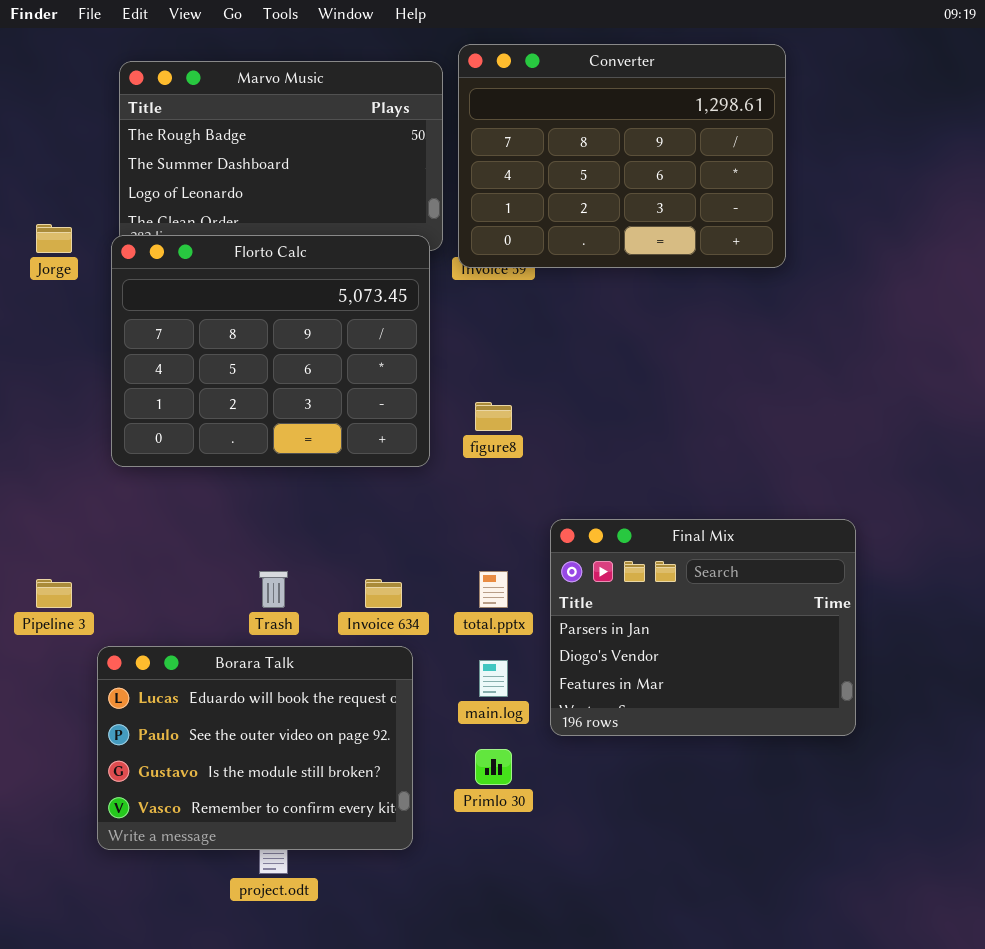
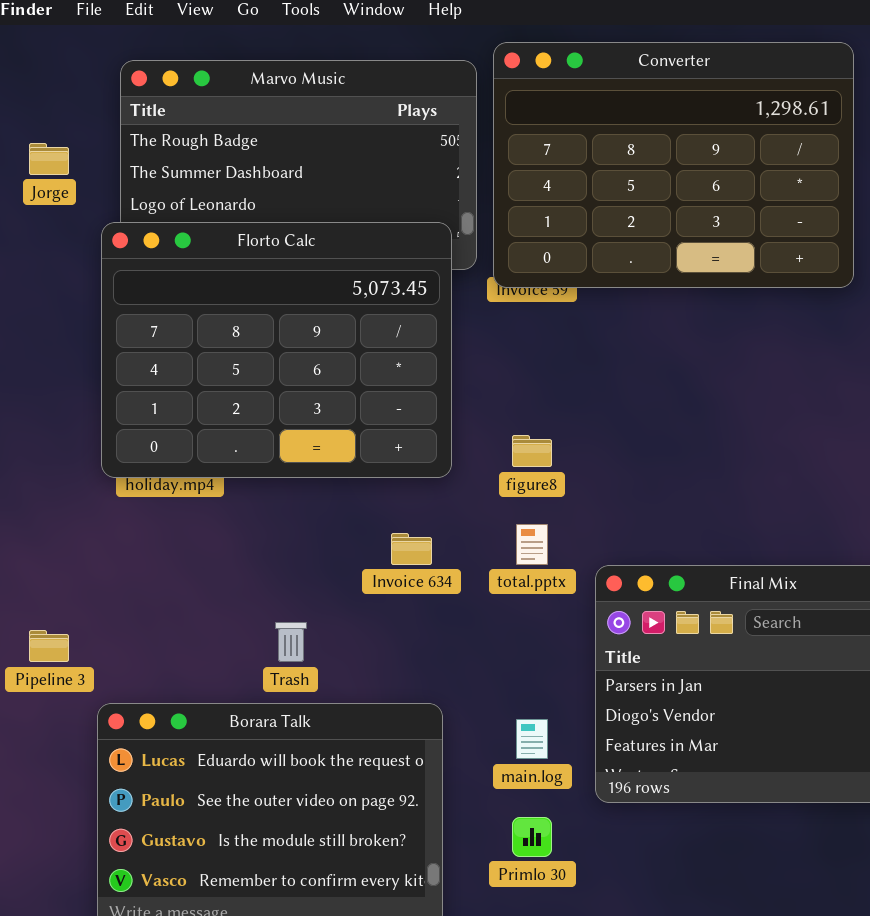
Jorge: [36,224,72,253] -> [29,143,69,175], moved
Florto Calc: [111,235,430,467] -> [101,222,452,478], moved
total.pptx: [479,571,508,608] -> [516,524,548,565], moved
Invoice 634: [365,579,402,608] -> [391,533,432,565], moved

